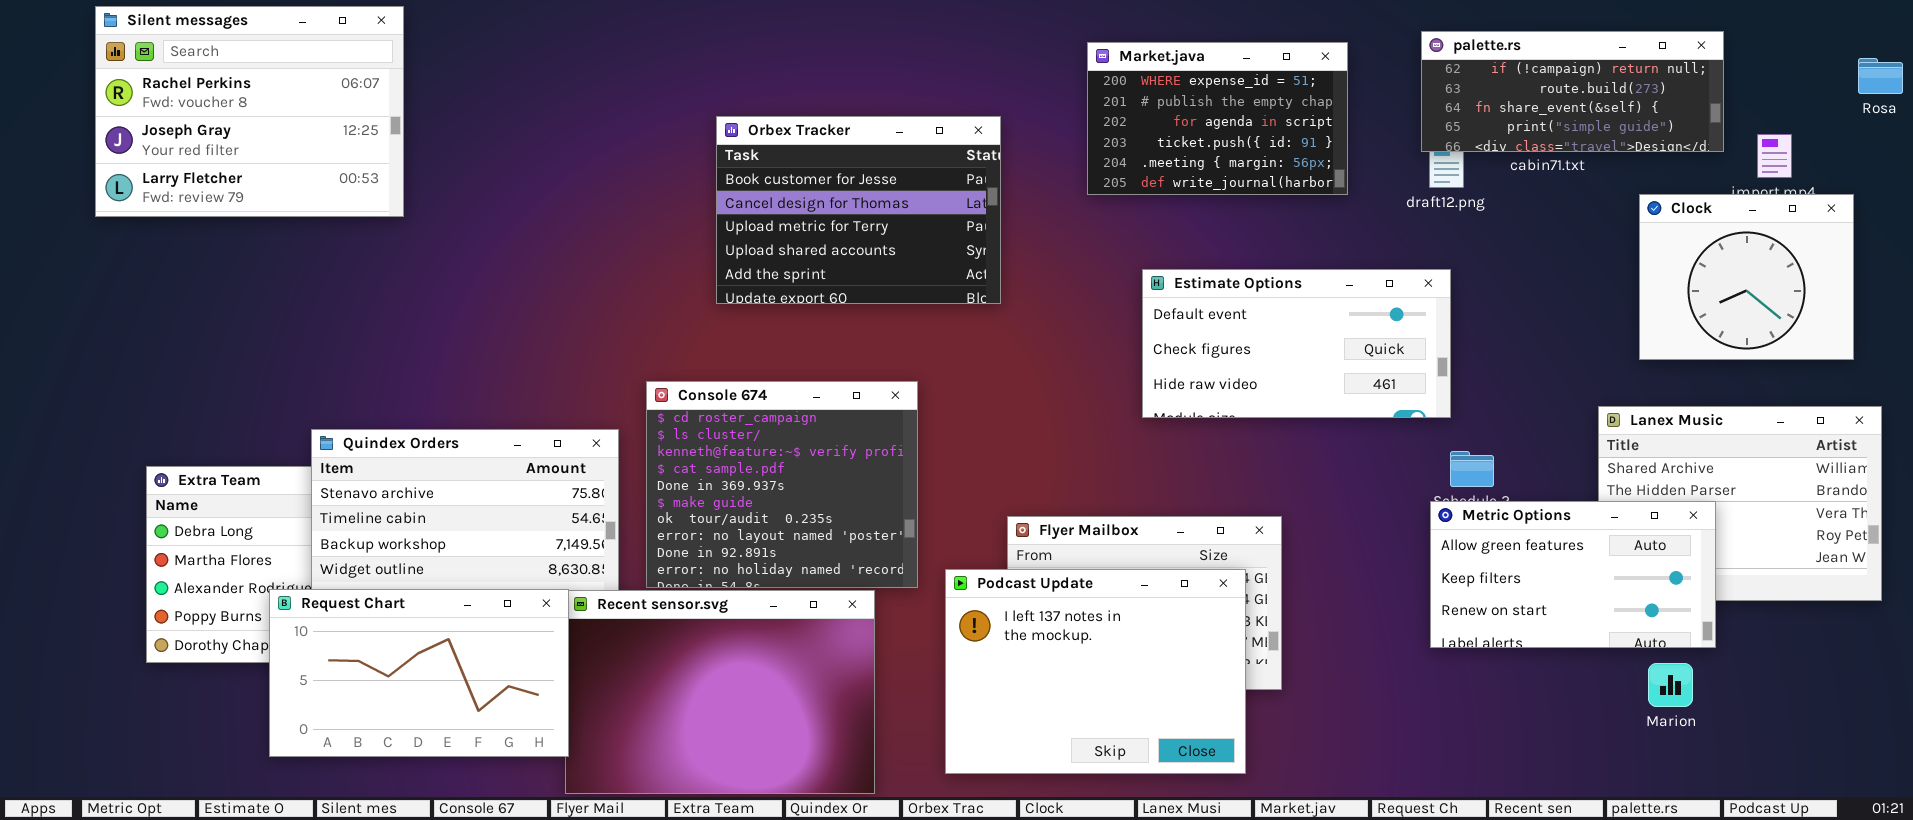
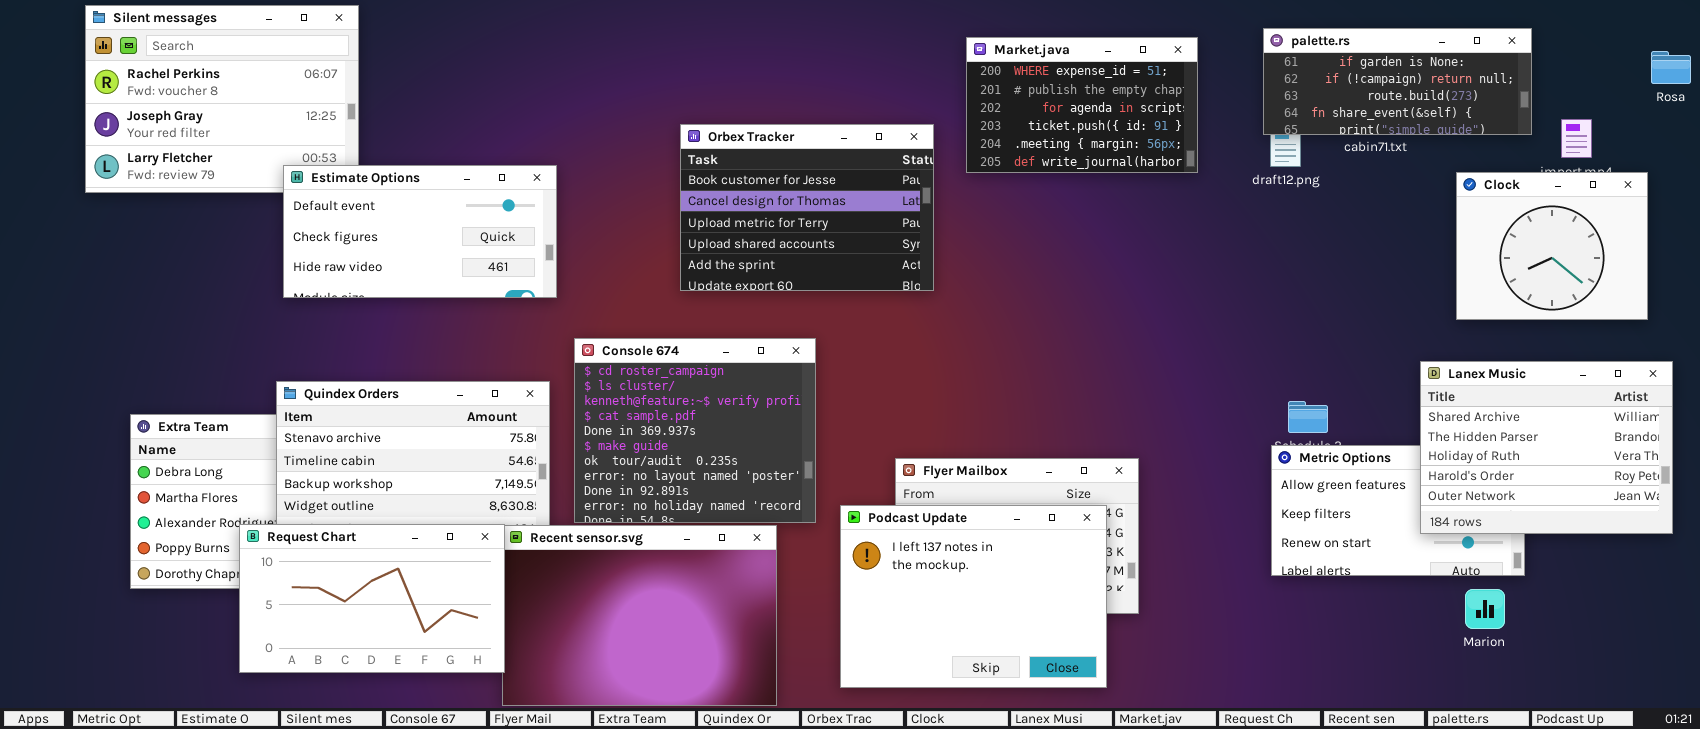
palette.rs: [1421,31,1724,152] -> [1263,28,1532,135], scrolled up 1 row
Orbex Tracker: [716,116,1001,304] -> [680,124,934,291], moved
Estimate Options: [1142,269,1451,418] -> [283,165,557,298], moved
Lanex Music: [1598,406,1882,601] -> [1420,361,1673,534], raised

